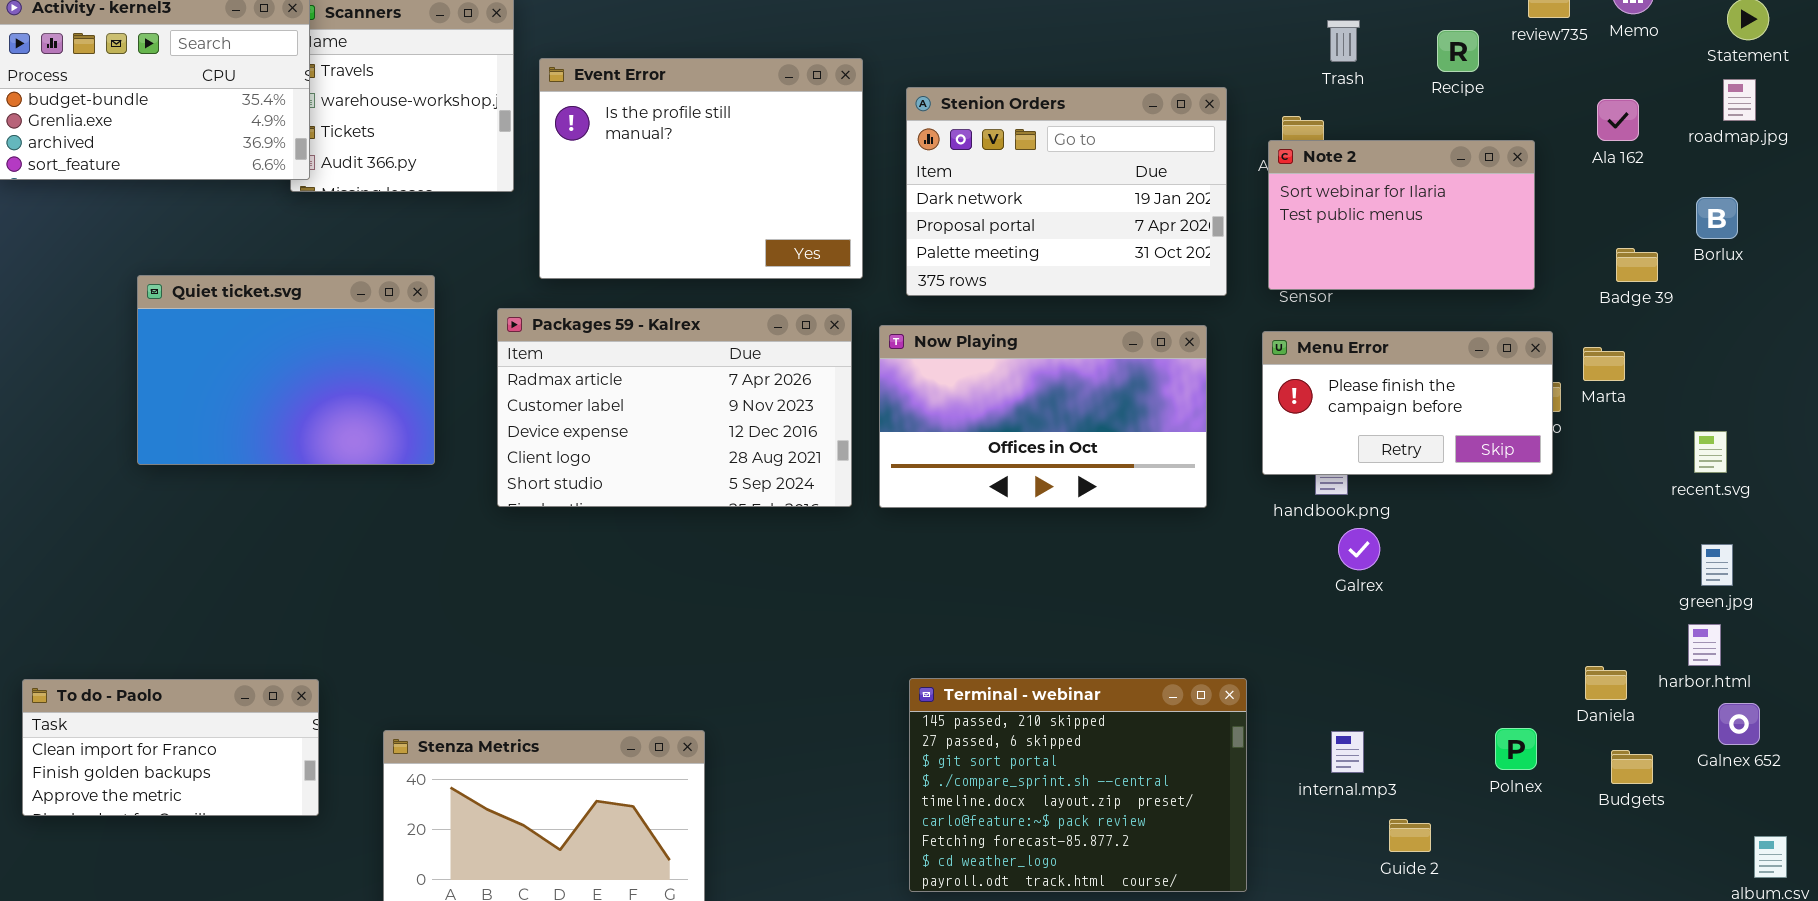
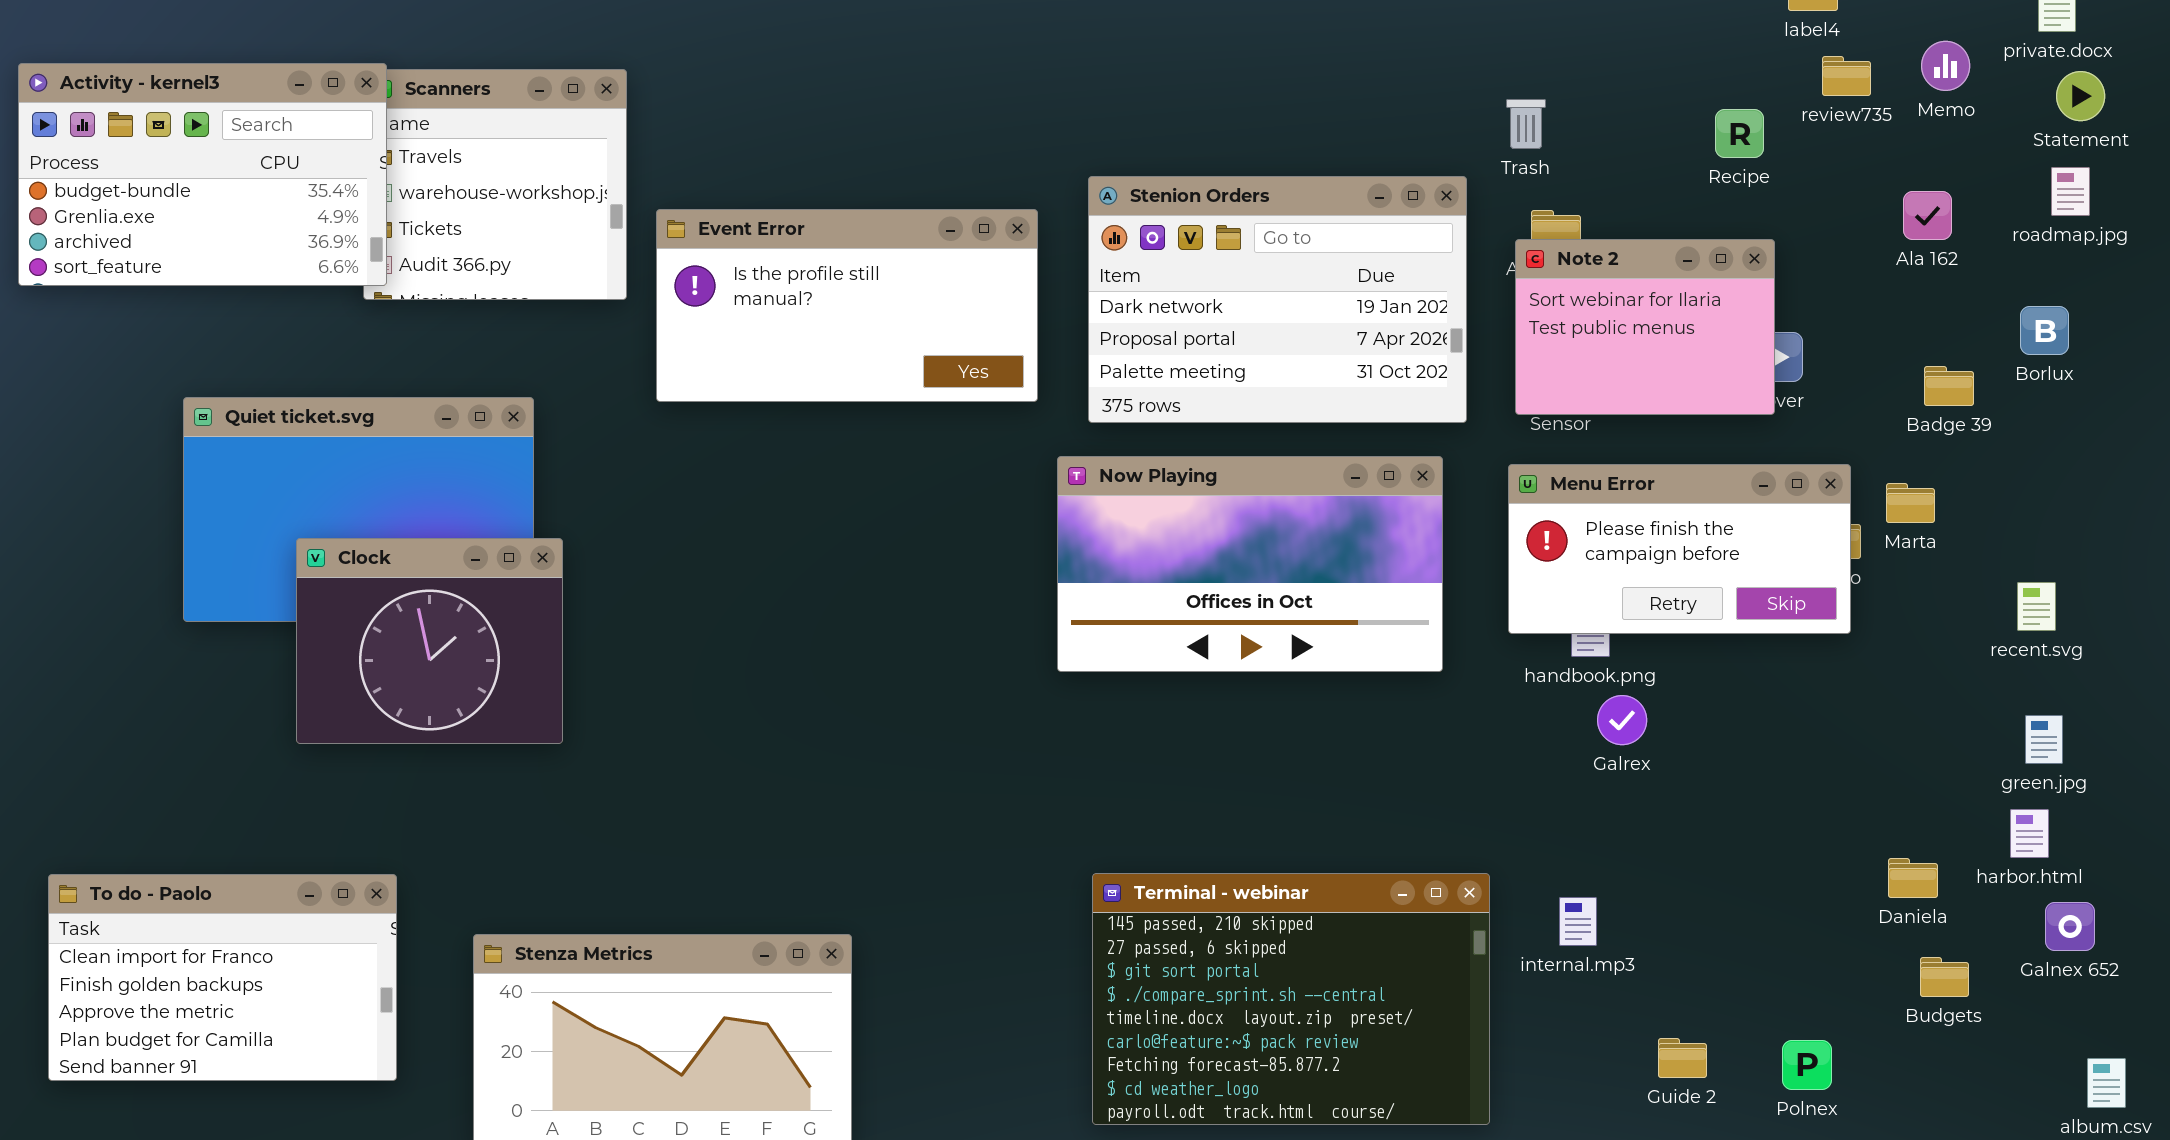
Trash: [1327,20,1360,62] -> [1506,99,1546,149], moved
Event Error: [539,58,863,279] -> [656,209,1038,402], resized
Note 2: [1268,140,1535,290] -> [1515,239,1775,415], resized
Packages 59 - Kalrex: [497,308,852,507] -> none, closed
Clock: none -> [296,538,563,744], opened
To do - Paolo: [22,679,319,816] -> [48,874,397,1081], resized
Polnex: [1495,728,1537,770] -> [1782,1040,1832,1090], moved
internal.mp3: [1331,731,1364,773] -> [1559,897,1597,946], moved

